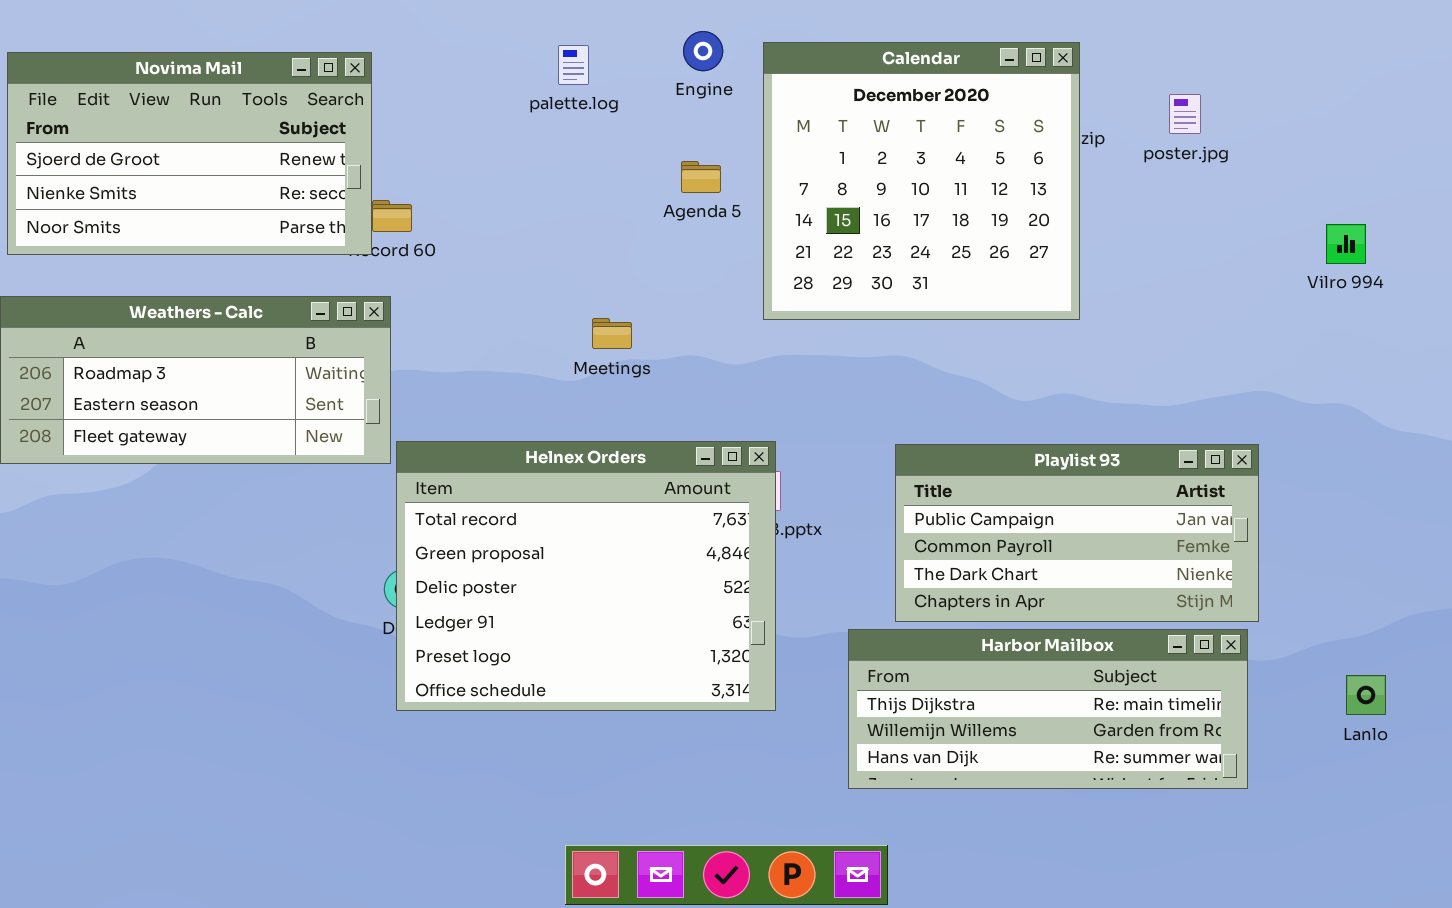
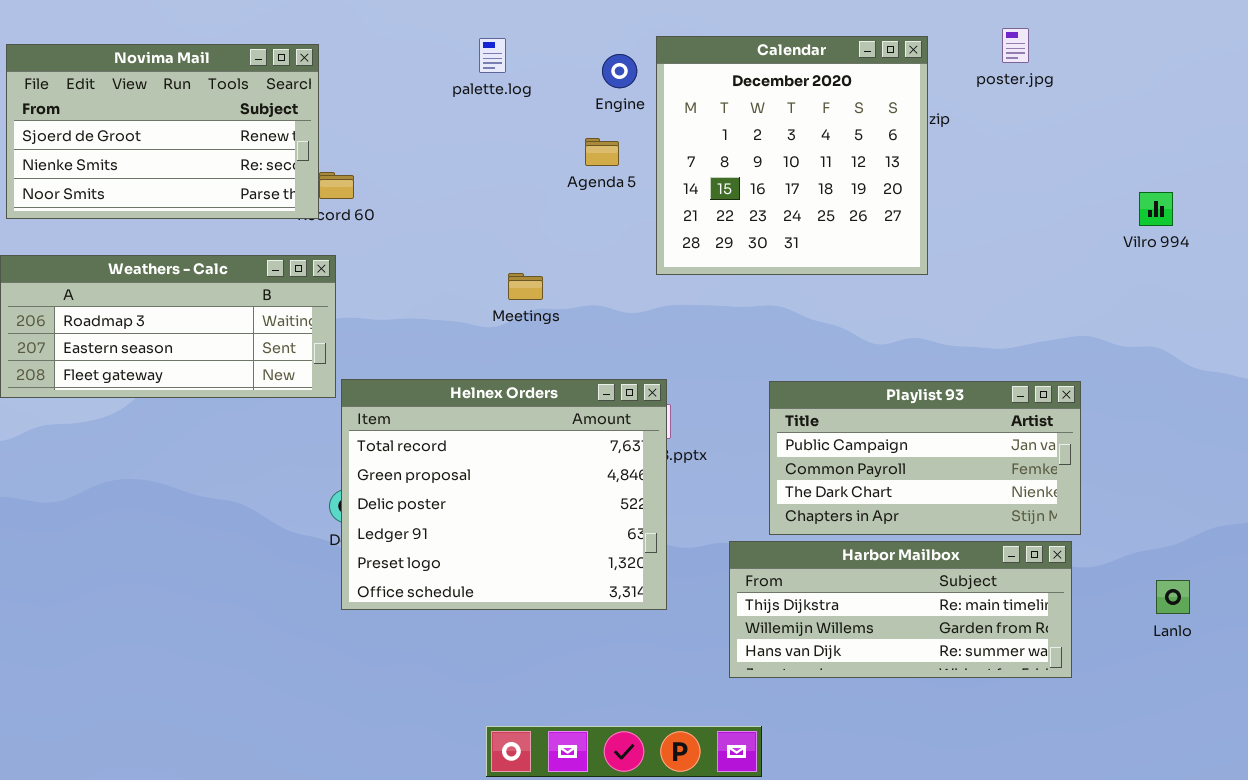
Engine: [683,31,723,71] -> [602,54,637,88], moved
poster.jpg: [1169,94,1201,134] -> [1002,28,1029,63], moved

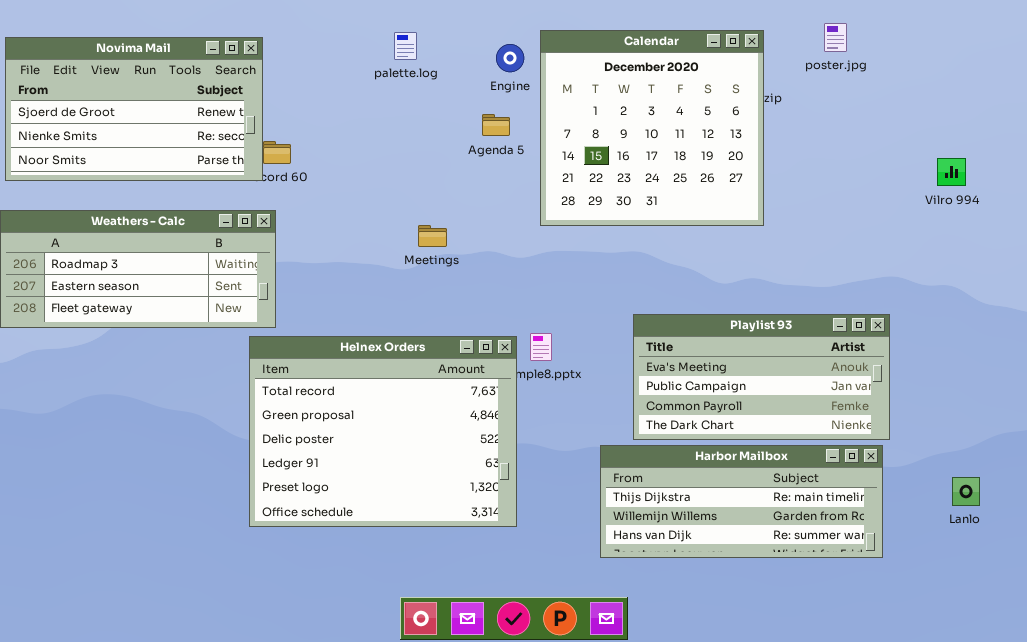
Helnex Orders: [341,379,667,610] -> [249,336,517,527], moved
Playlist 93: [769,381,1081,535] -> [633,314,890,440], scrolled up 1 row

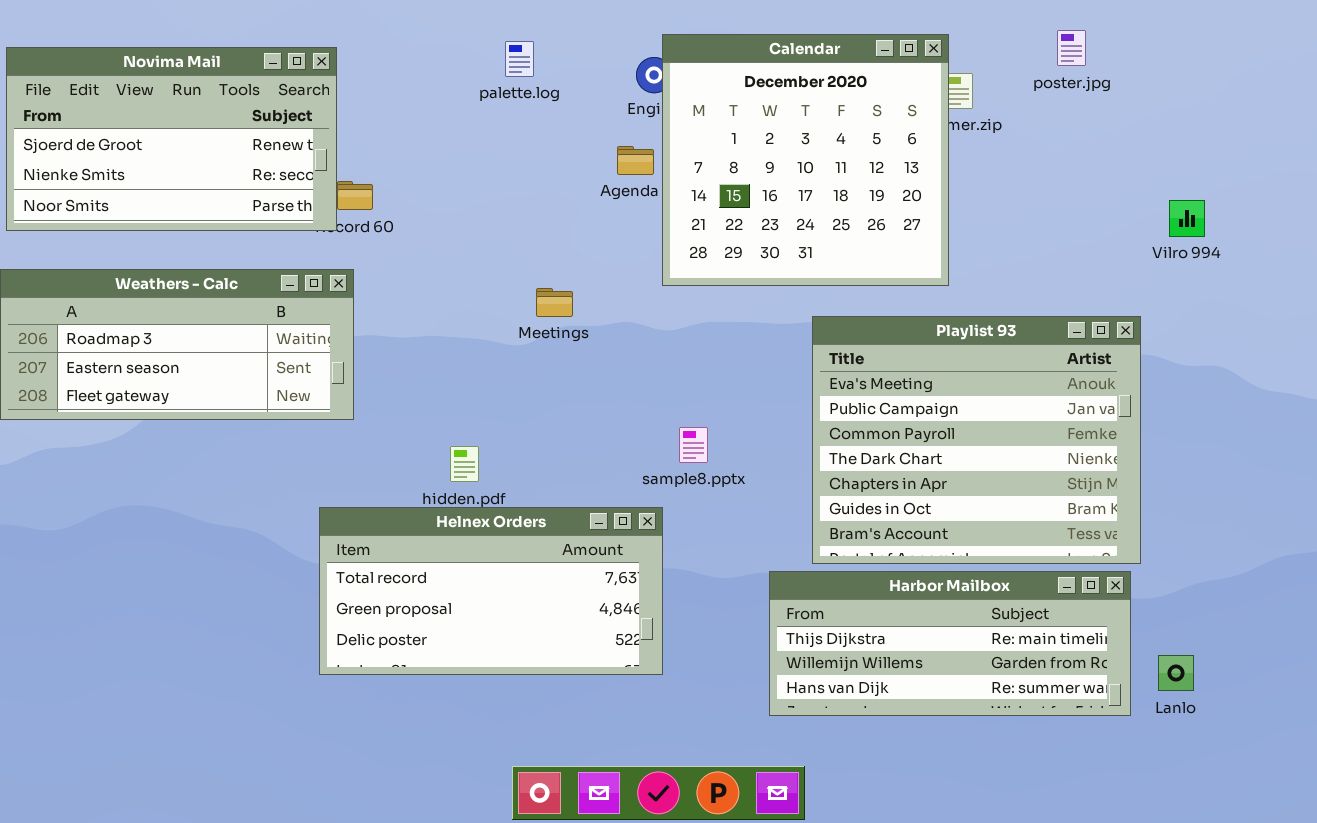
Calendar: [540,30,764,226] -> [662,34,949,286], moved
Vilro 994: [937,158,966,186] -> [1169,200,1205,237], moved
Playlist 93: [633,314,890,440] -> [812,316,1141,564], resized
Helnex Orders: [249,336,517,527] -> [319,507,663,675], resized
Lanlo: [952,477,980,506] -> [1158,655,1194,691], moved

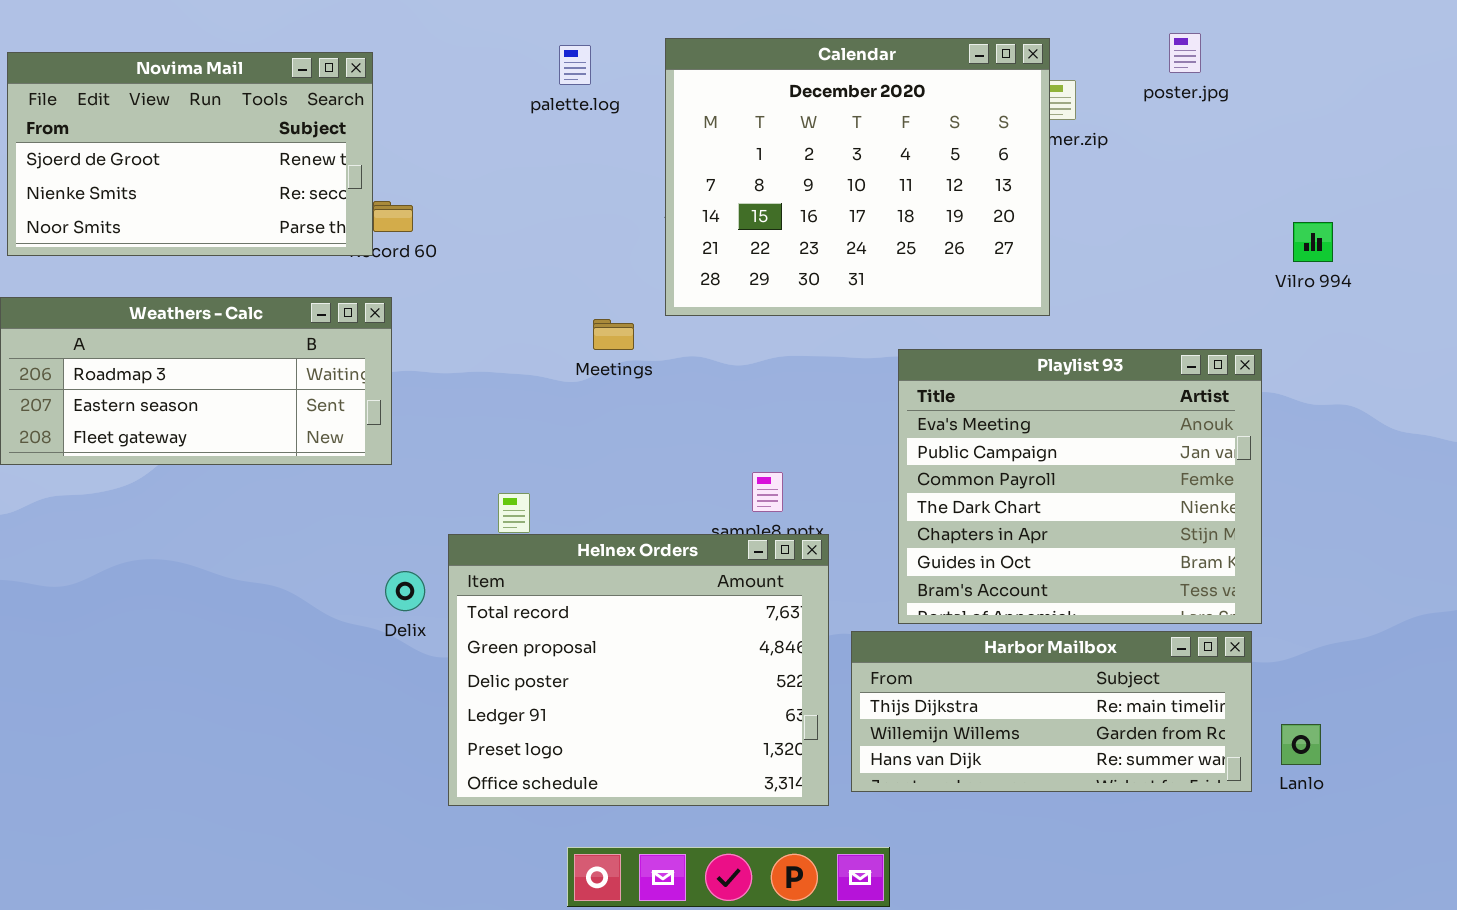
Calendar: [662,34,949,286] -> [665,38,1050,316], resized
Helnex Orders: [319,507,663,675] -> [448,534,829,806], moved, resized

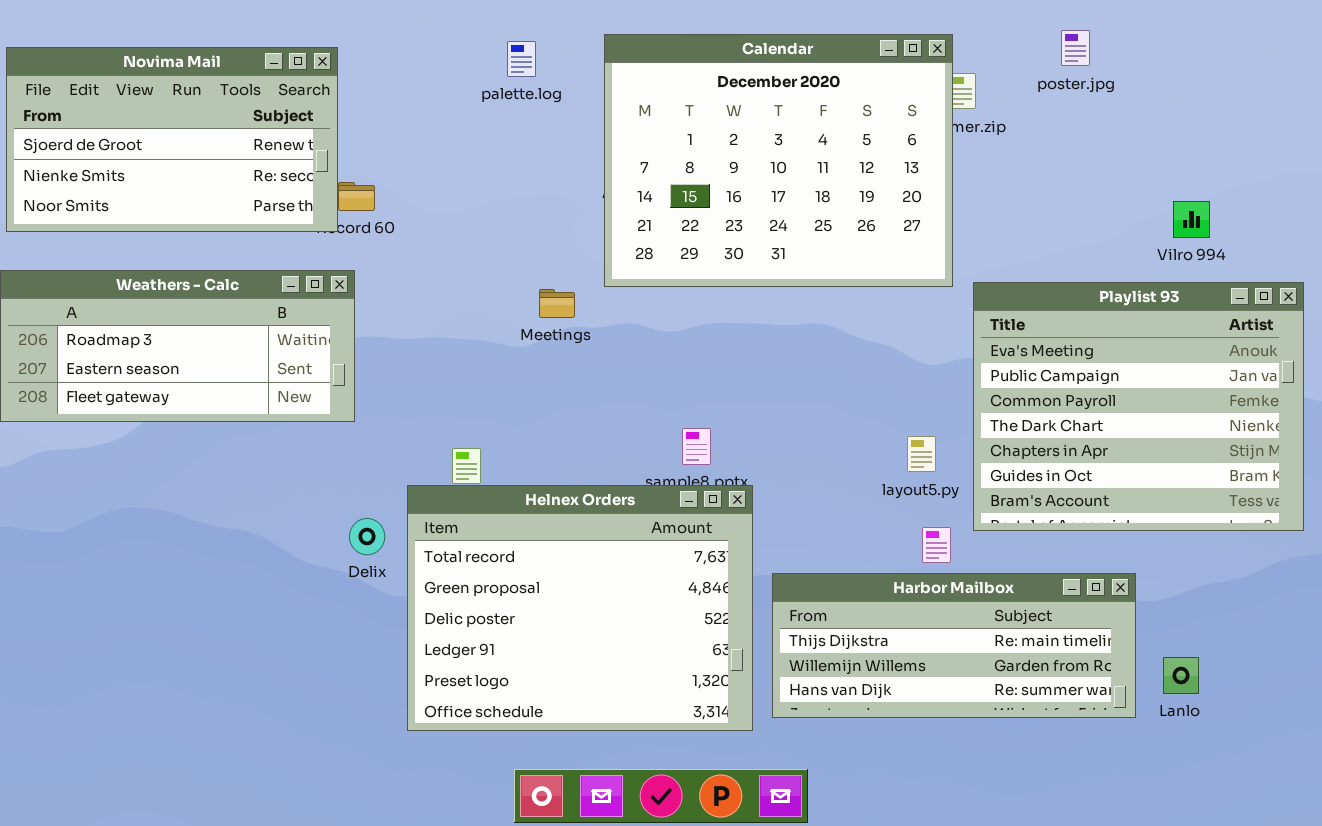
Playlist 93: [898,349,1262,624] -> [973,282,1304,531], moved

